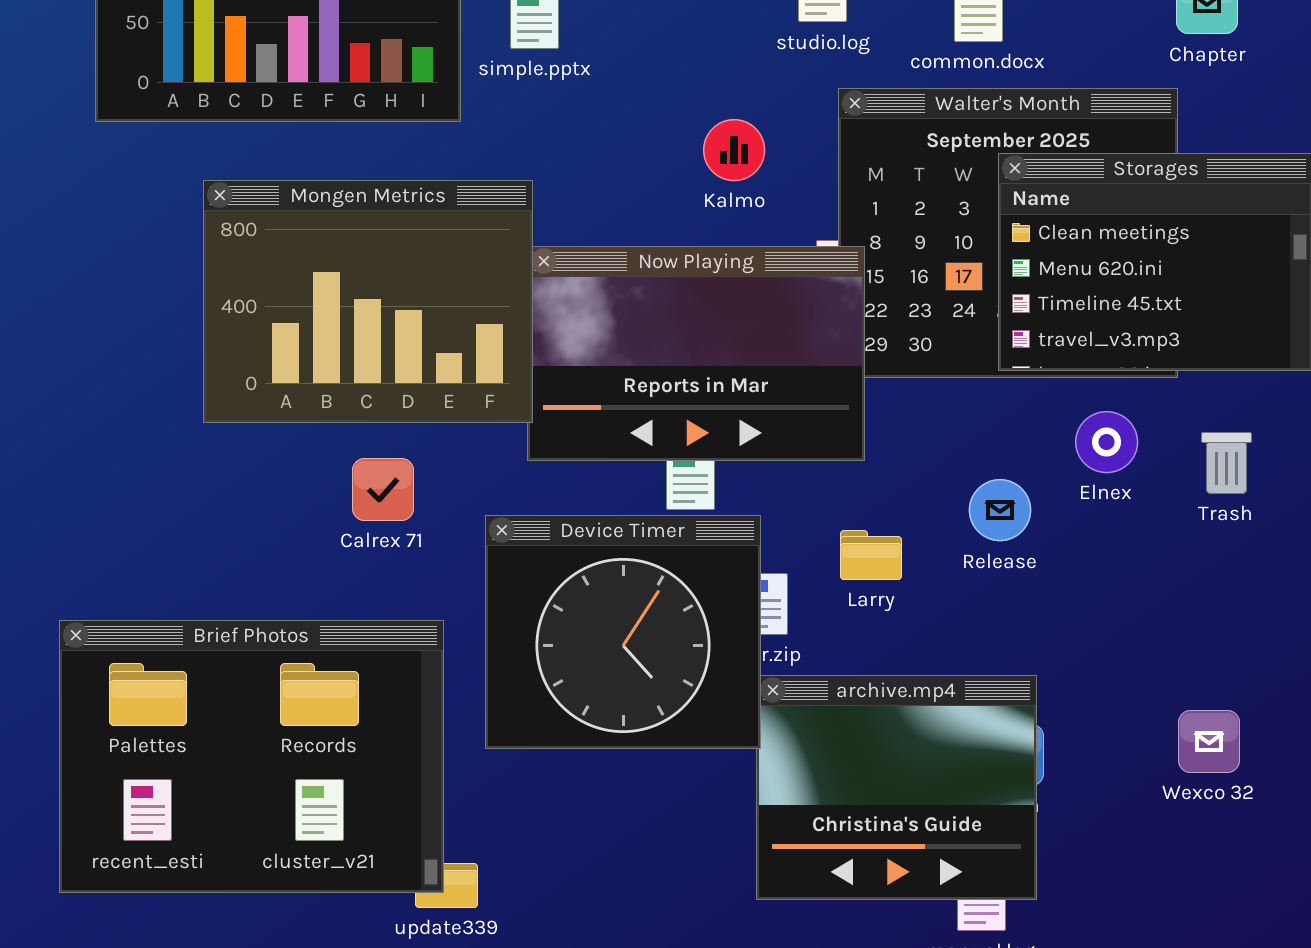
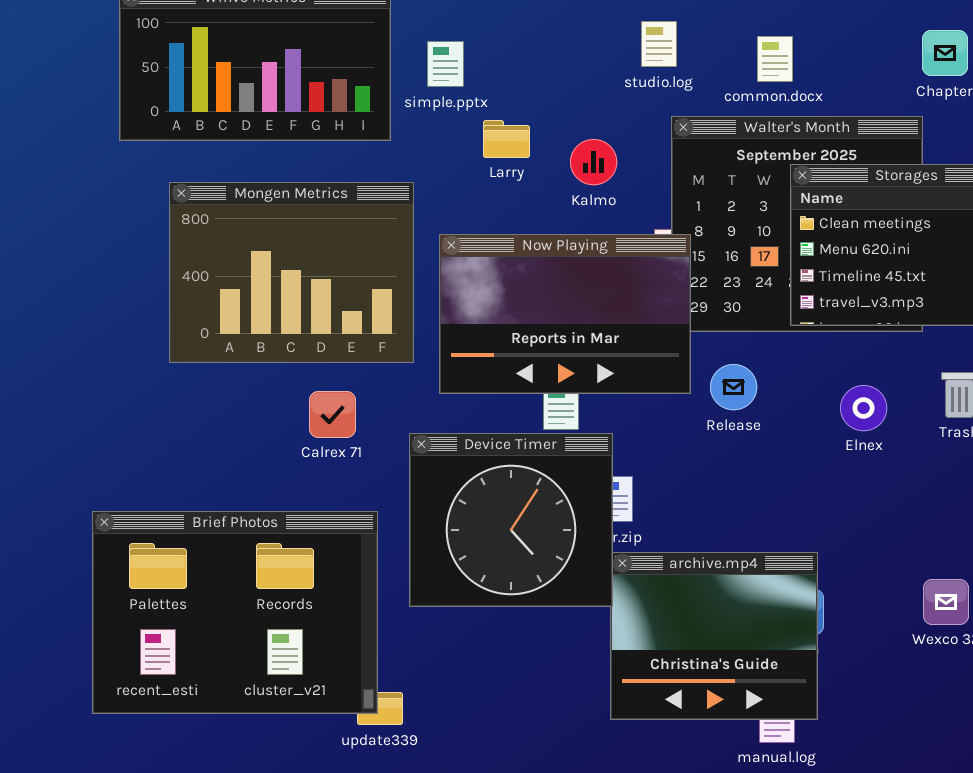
Mongen Metrics: [203,180,533,423] -> [169,182,414,363], moved
Elnex: [1075,411,1138,473] -> [840,385,887,431], moved
Release: [969,479,1031,541] -> [710,364,757,410], moved
Larry: [840,530,902,580] -> [483,120,530,158], moved

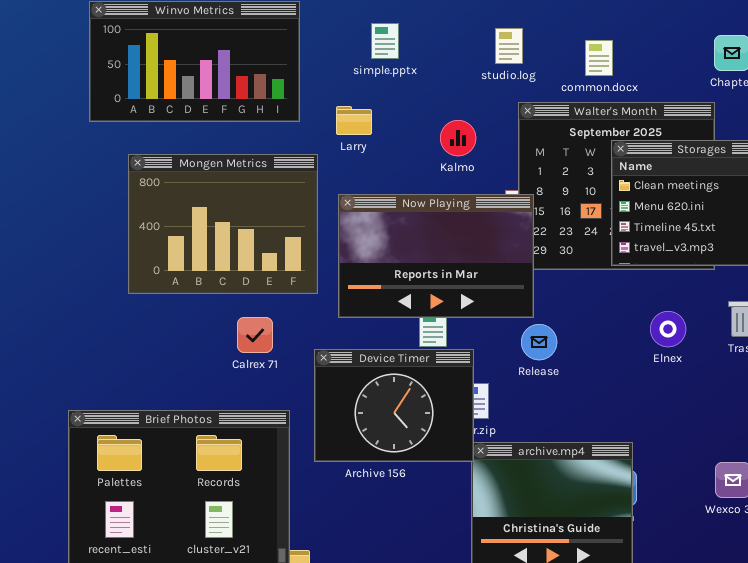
simple.pptx: [427,41,464,87] -> [371,23,399,59], moved
Larry: [483,120,530,158] -> [336,106,372,135], moved
Release: [710,364,757,410] -> [521,324,557,360], moved
Device Timer: [409,433,613,607] -> [314,349,474,462], resized

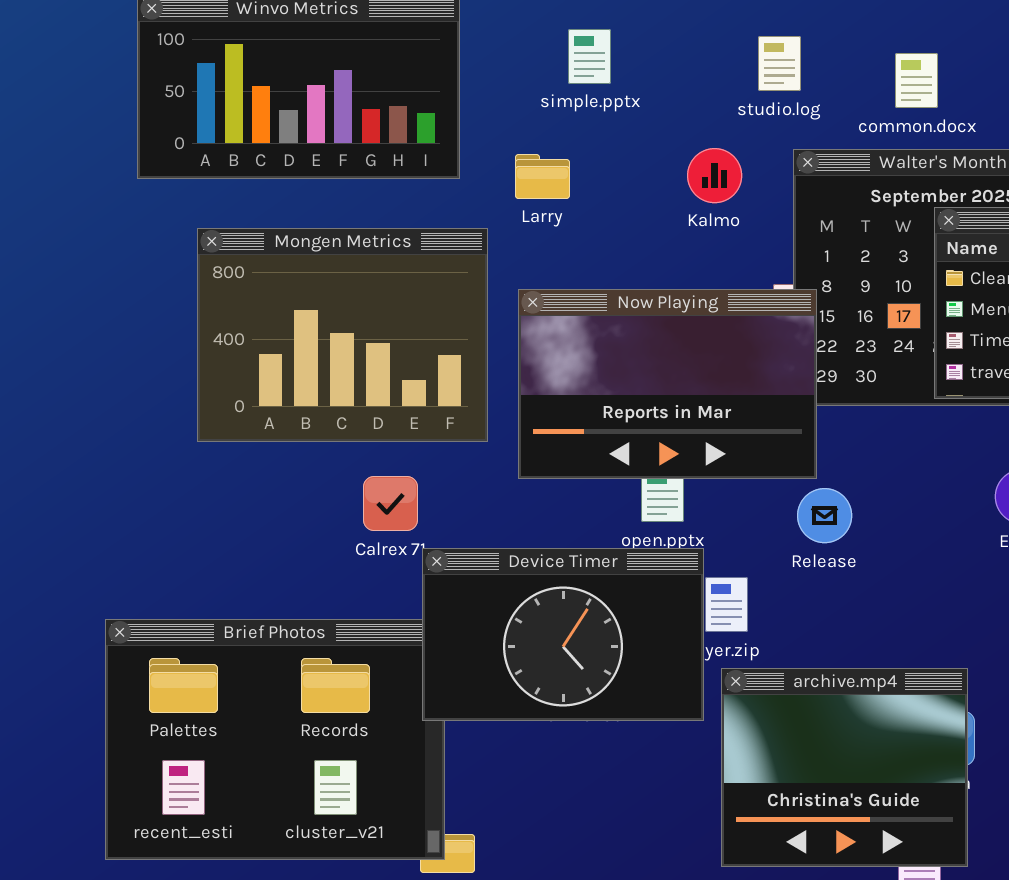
Kalmo: [440,120,476,156] -> [687,148,742,203], moved
Device Timer: [314,349,474,462] -> [422,548,704,721], moved, resized

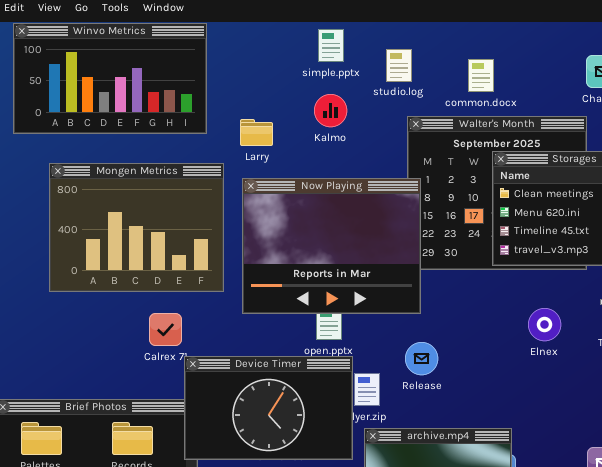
simple.pptx: [568,29,611,84] -> [318,29,344,62], moved
Kalmo: [687,148,742,203] -> [314,94,347,127], moved
Now Playing: [518,289,817,479] -> [242,178,421,314], resized
Release: [797,488,852,543] -> [405,342,438,375], moved

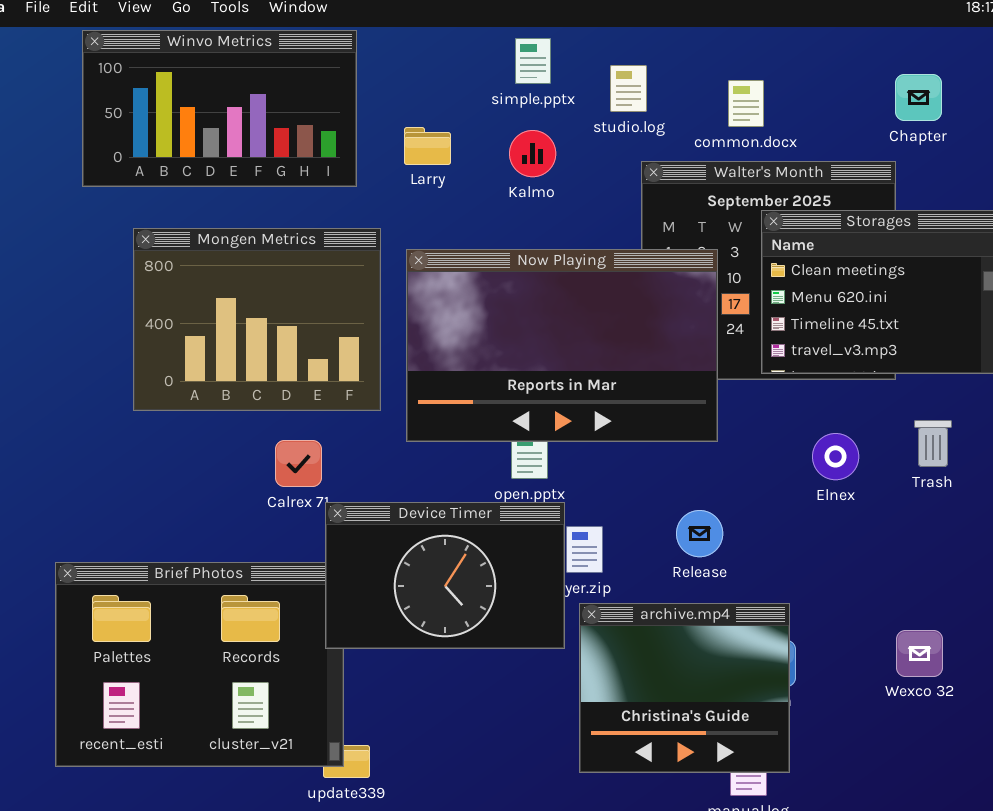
Larry: [240,119,273,146] -> [404,127,451,165], moved
Now Playing: [242,178,421,314] -> [406,249,718,442], resized
Release: [405,342,438,375] -> [676,510,723,557], moved

